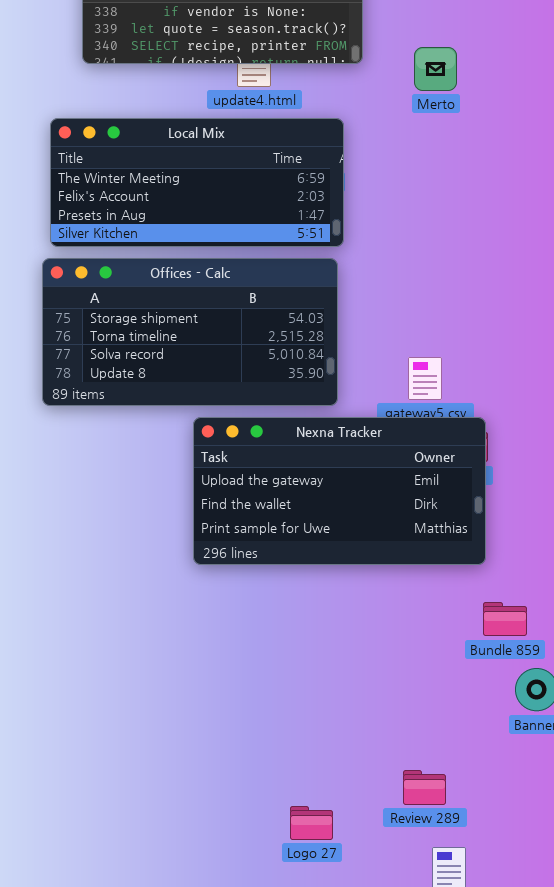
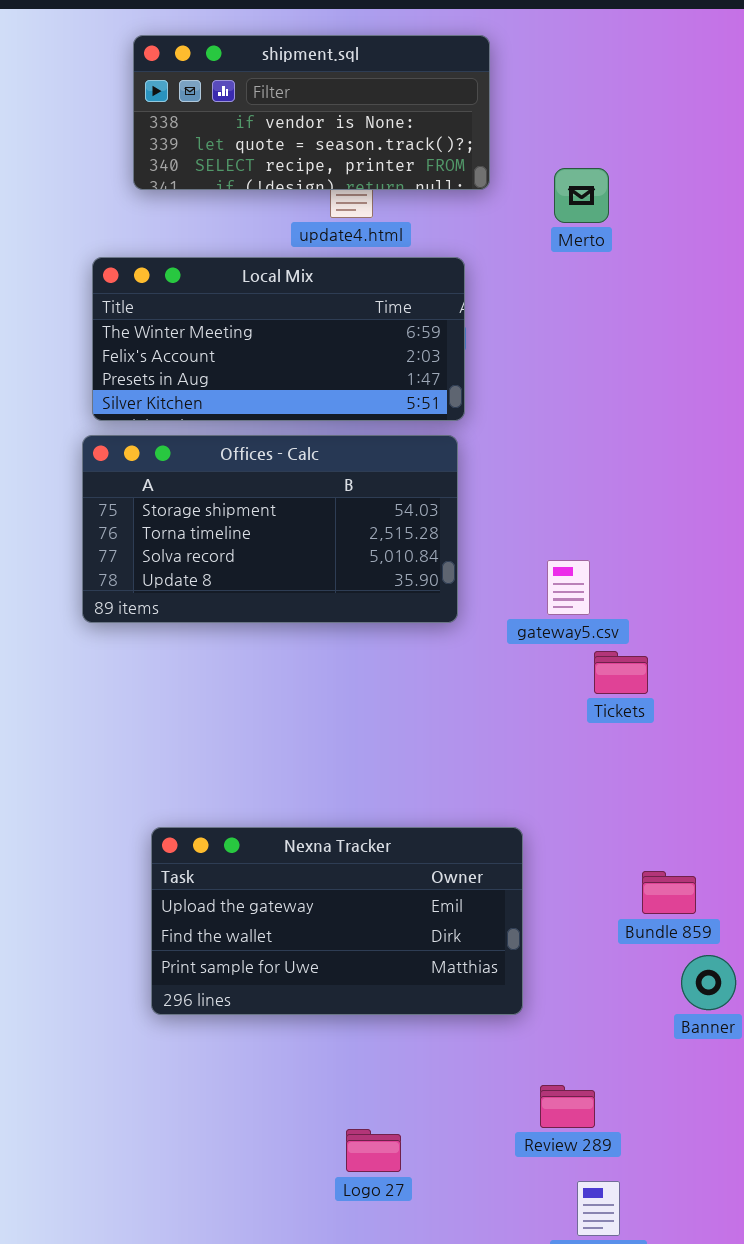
Nexna Tracker: [193,417,486,565] -> [151,827,523,1015], moved
Logo 27: [290,806,333,840] -> [346,1129,401,1172], moved

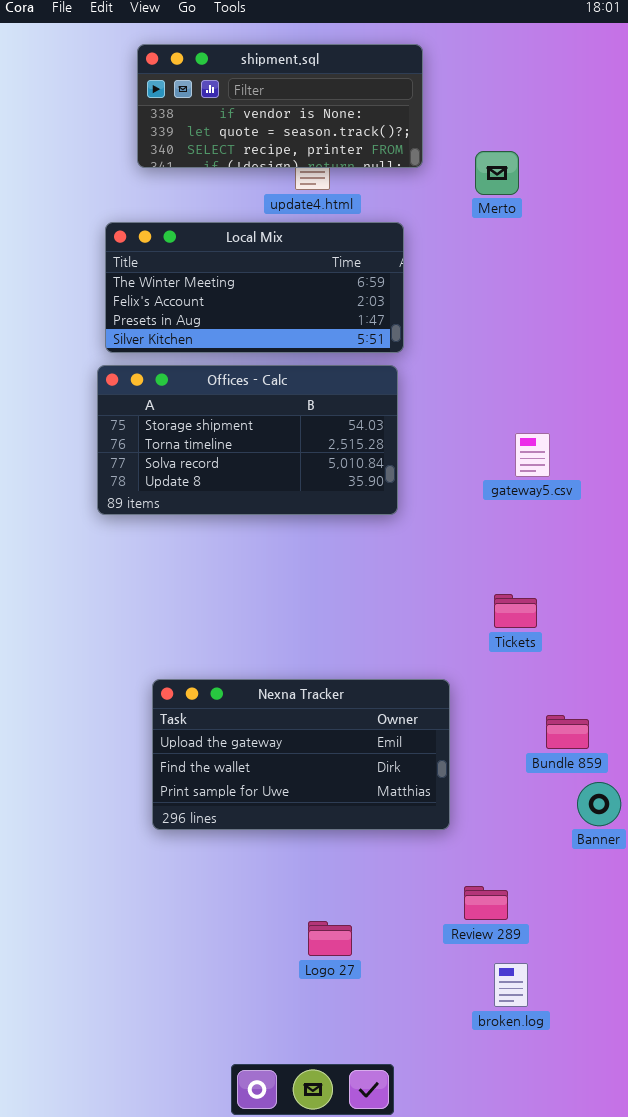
gateway5.csv: [547,560,590,615] -> [515,433,550,477], moved
Tickets: [594,651,648,694] -> [494,594,537,628], moved

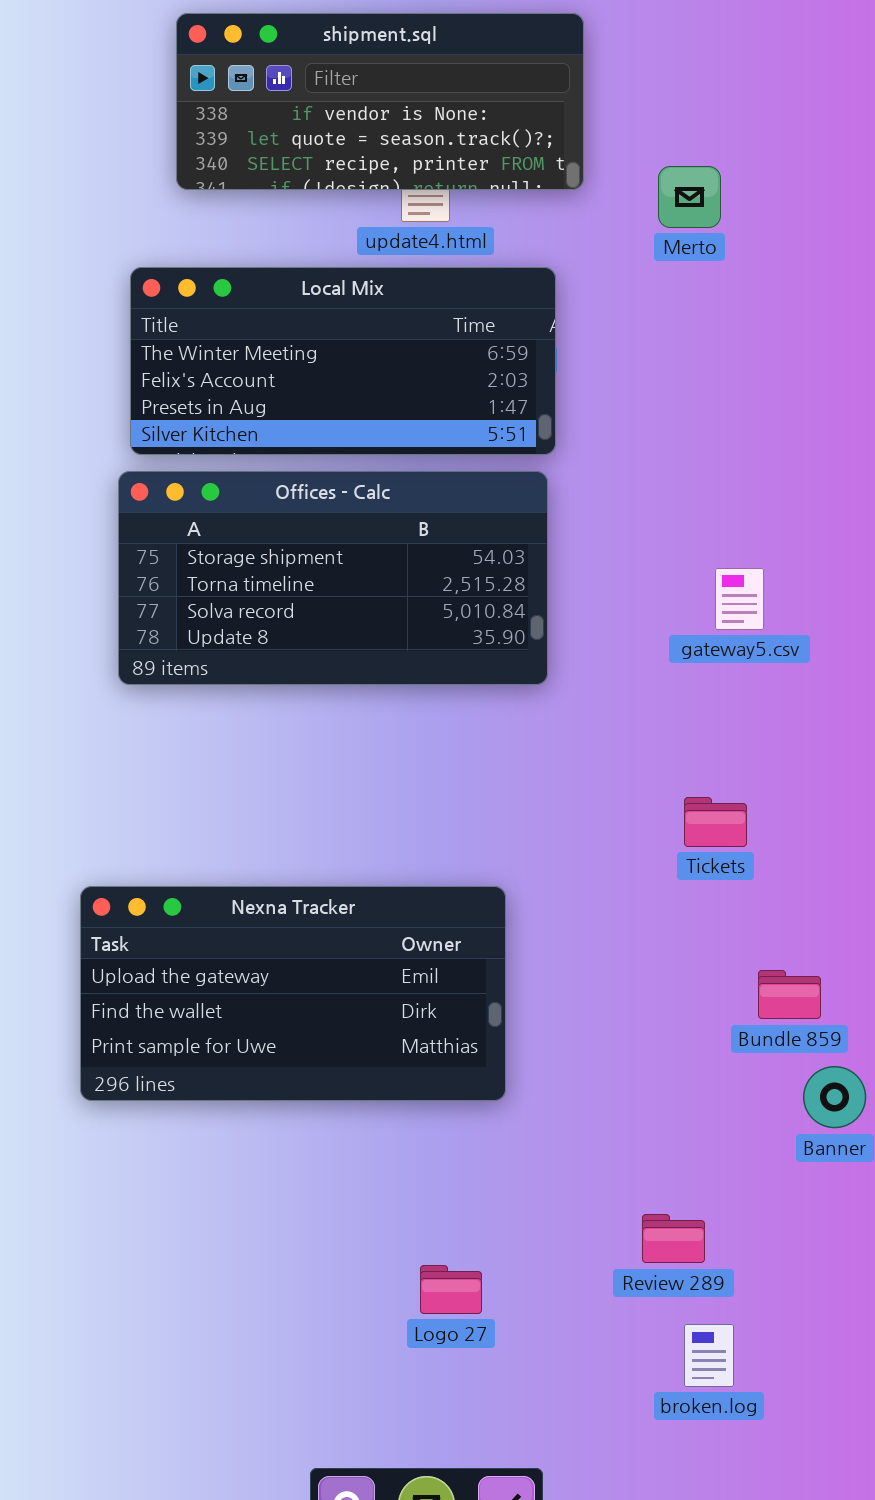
Nexna Tracker: [152,679,450,830] -> [80,886,506,1101], moved

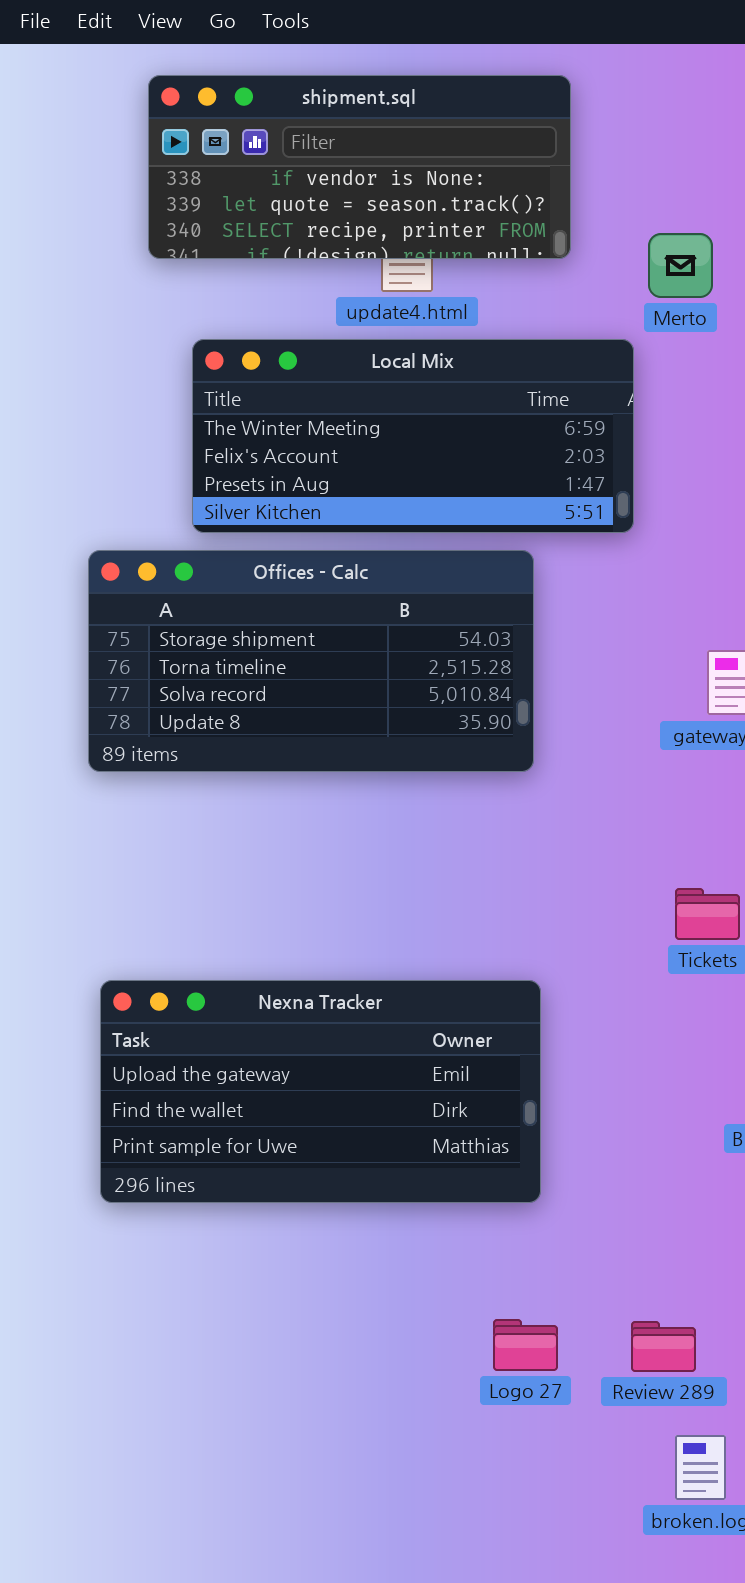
Local Mix: [130,267,556,455] -> [192,339,634,533], moved
Nexna Tracker: [80,886,506,1101] -> [100,980,541,1203], moved
Logo 27: [420,1265,482,1314] -> [493,1319,558,1371], moved

